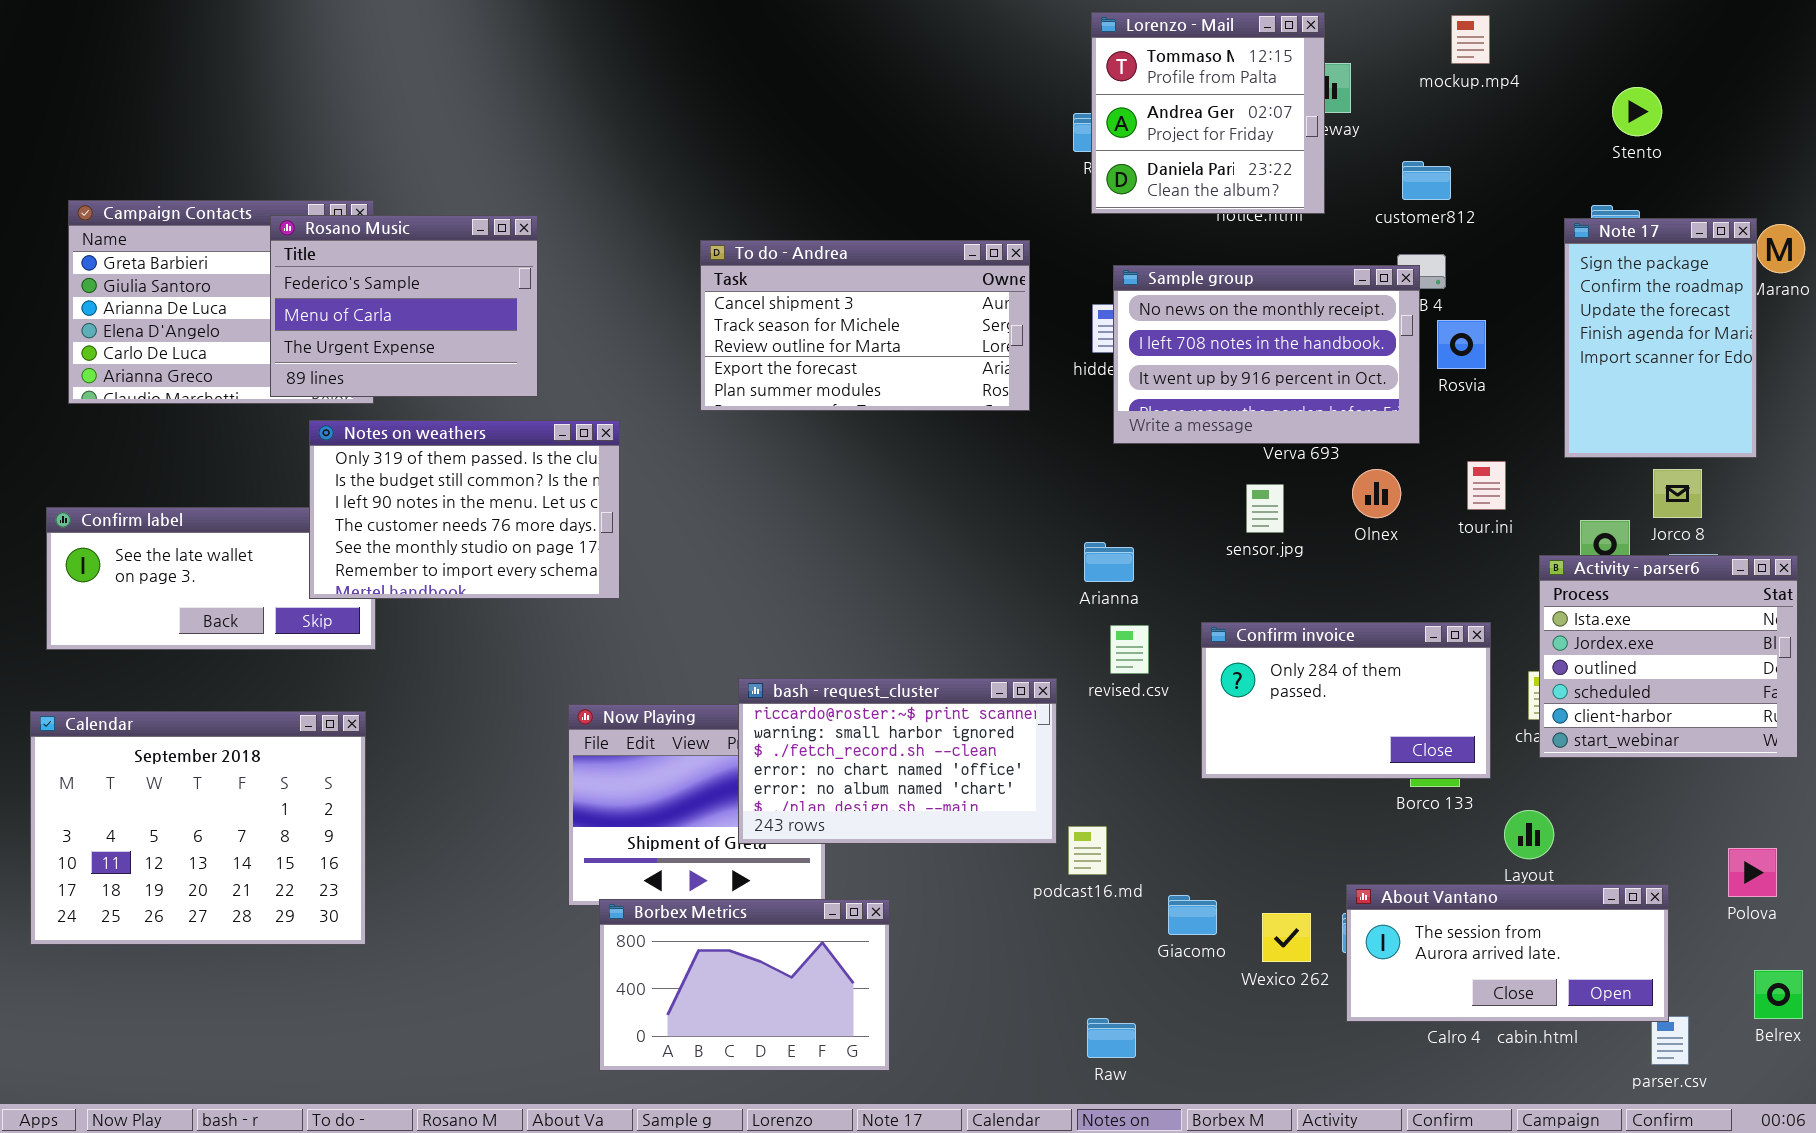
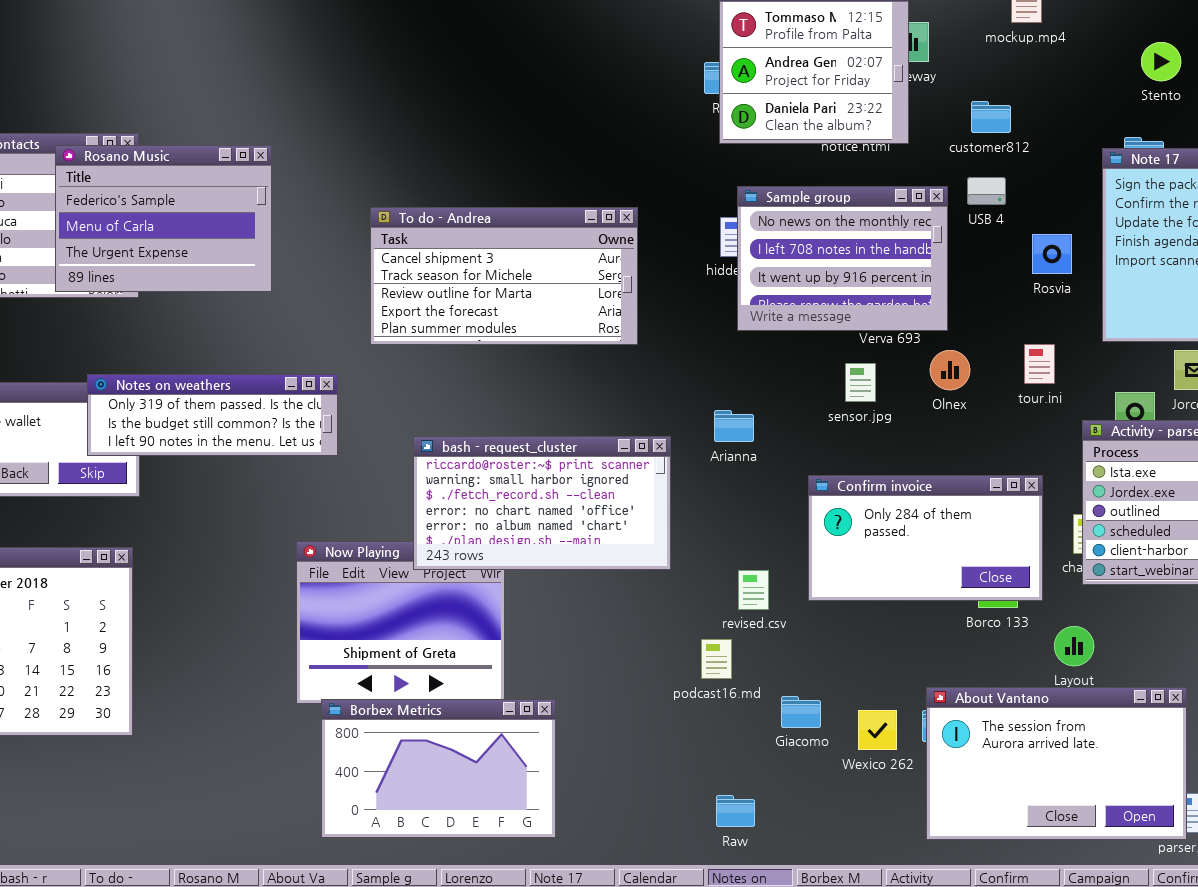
To do - Andrea: [700,240,1030,411] -> [370,207,638,345], moved
Sample group: [1113,265,1420,444] -> [737,186,948,331], resized
Rosvia: [1437,320,1486,369] -> [1032,234,1072,274], moved
Notes on weathers: [309,420,620,599] -> [87,374,338,456], resized
revised.csv: [1110,625,1149,674] -> [738,570,769,610], moved
bash - request_cluster: [738,678,1057,844] -> [413,436,671,570], moved
About Vantano: [1346,884,1669,1022] -> [926,687,1187,840], resized

